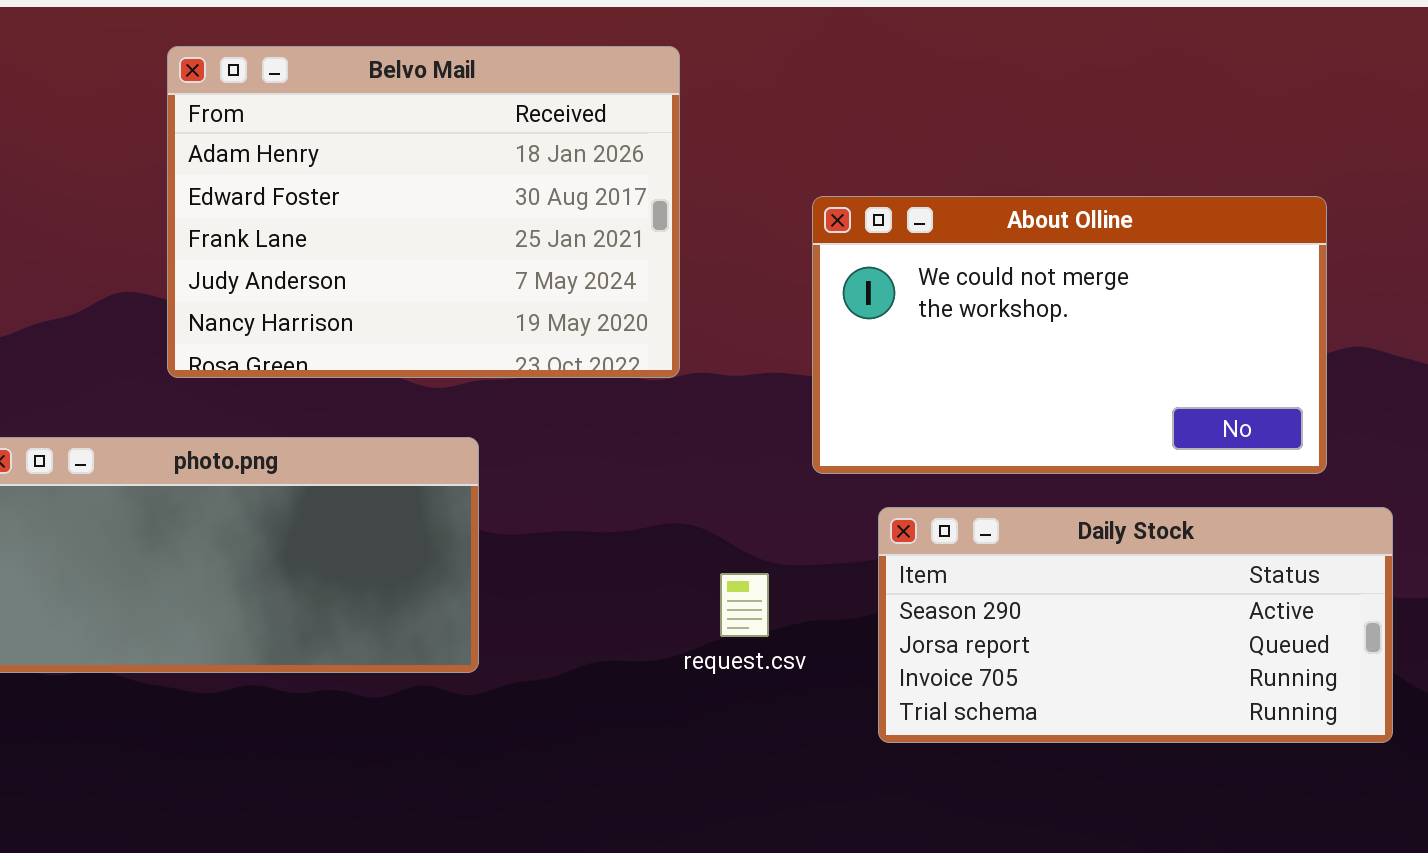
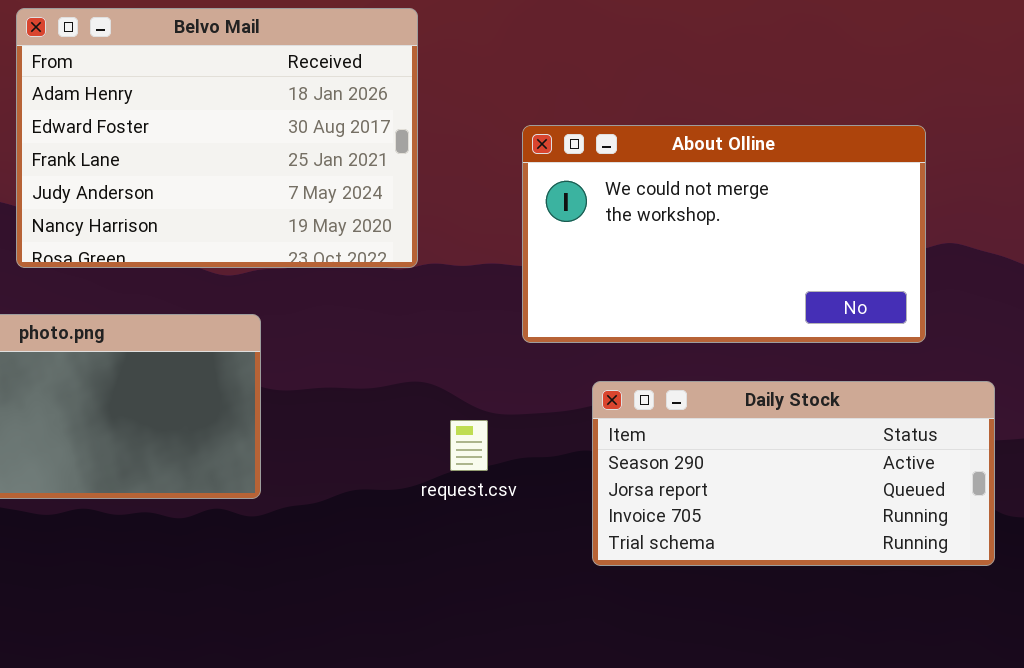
Daily Stock: [878,507,1393,743] -> [592,381,995,566], moved

